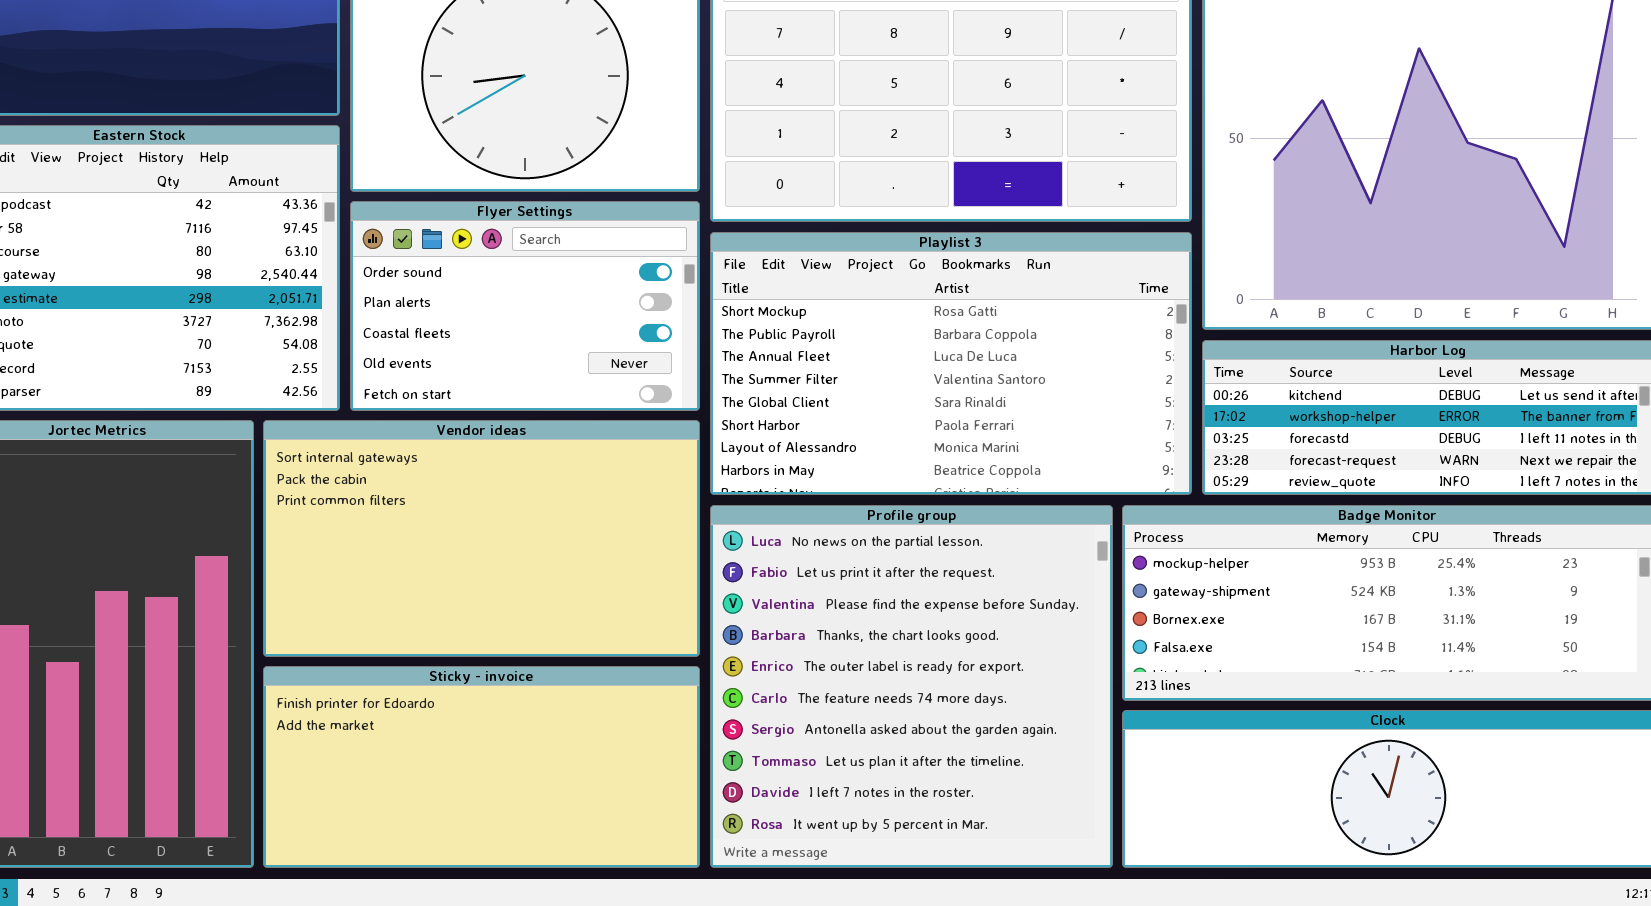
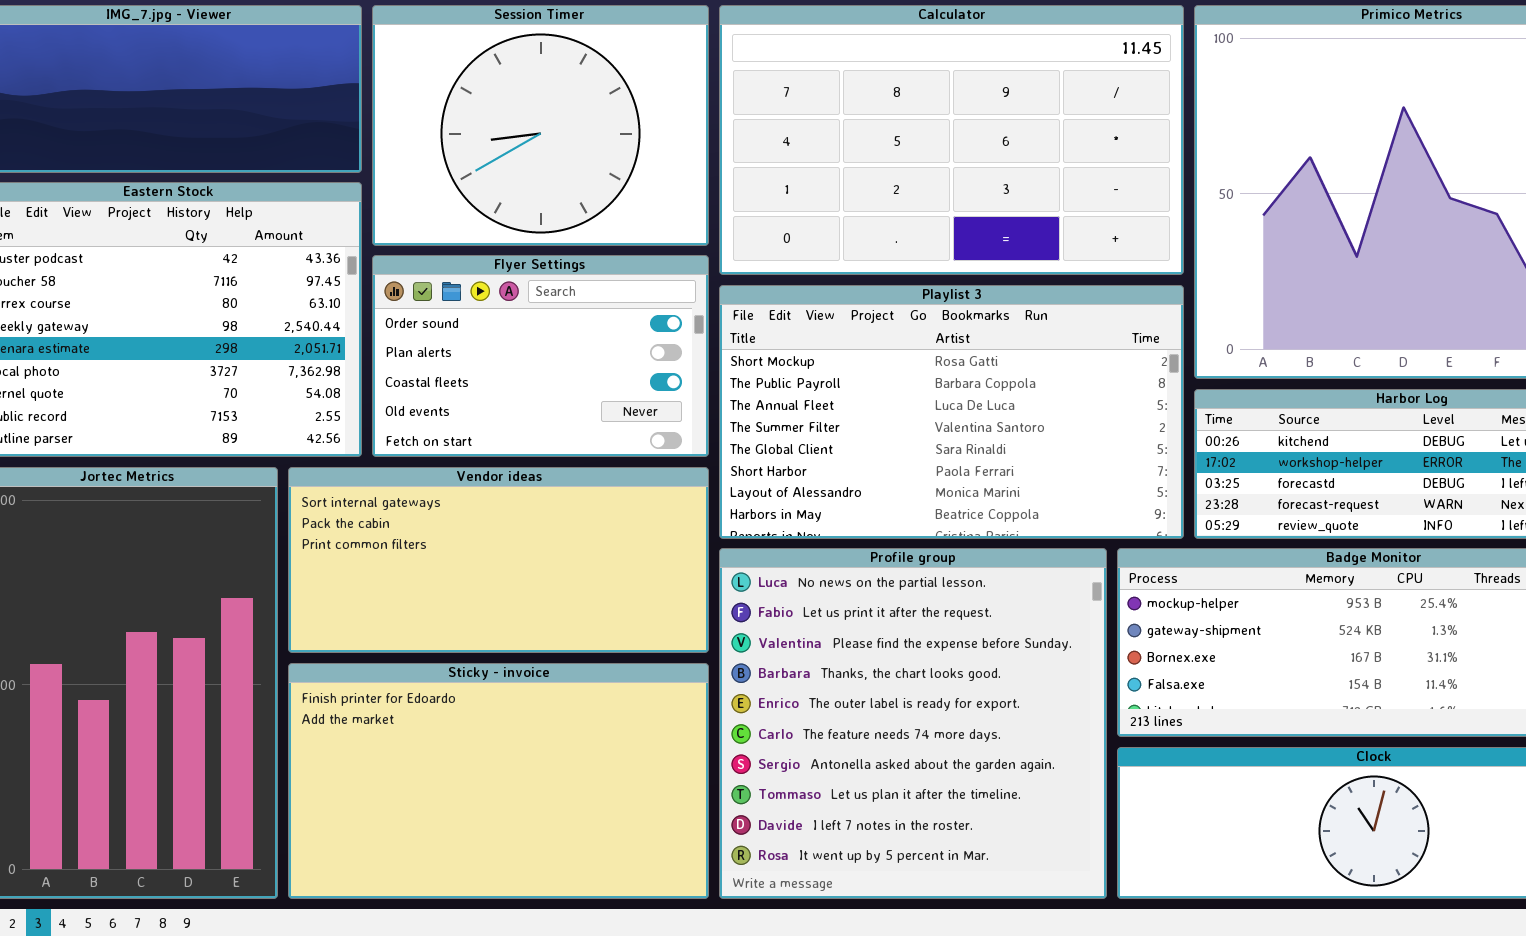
Vendor ideas: [263,420,700,657] -> [288,467,709,653], resized
Sticky - invoice: [263,666,700,868] -> [288,663,709,899], resized

